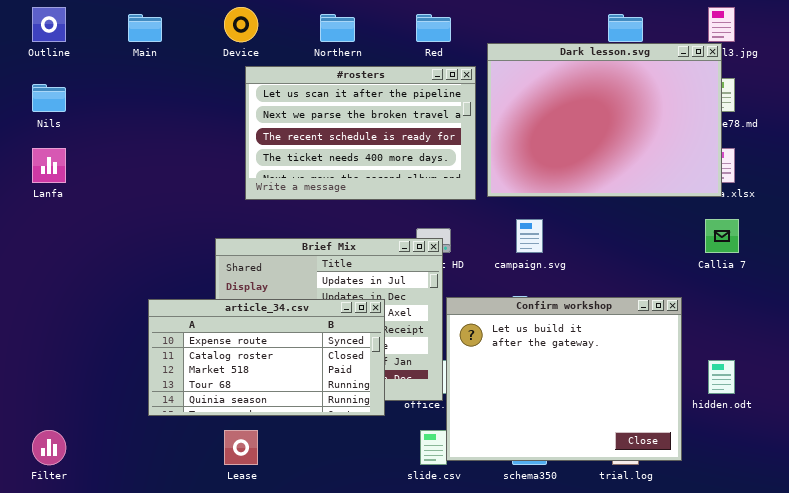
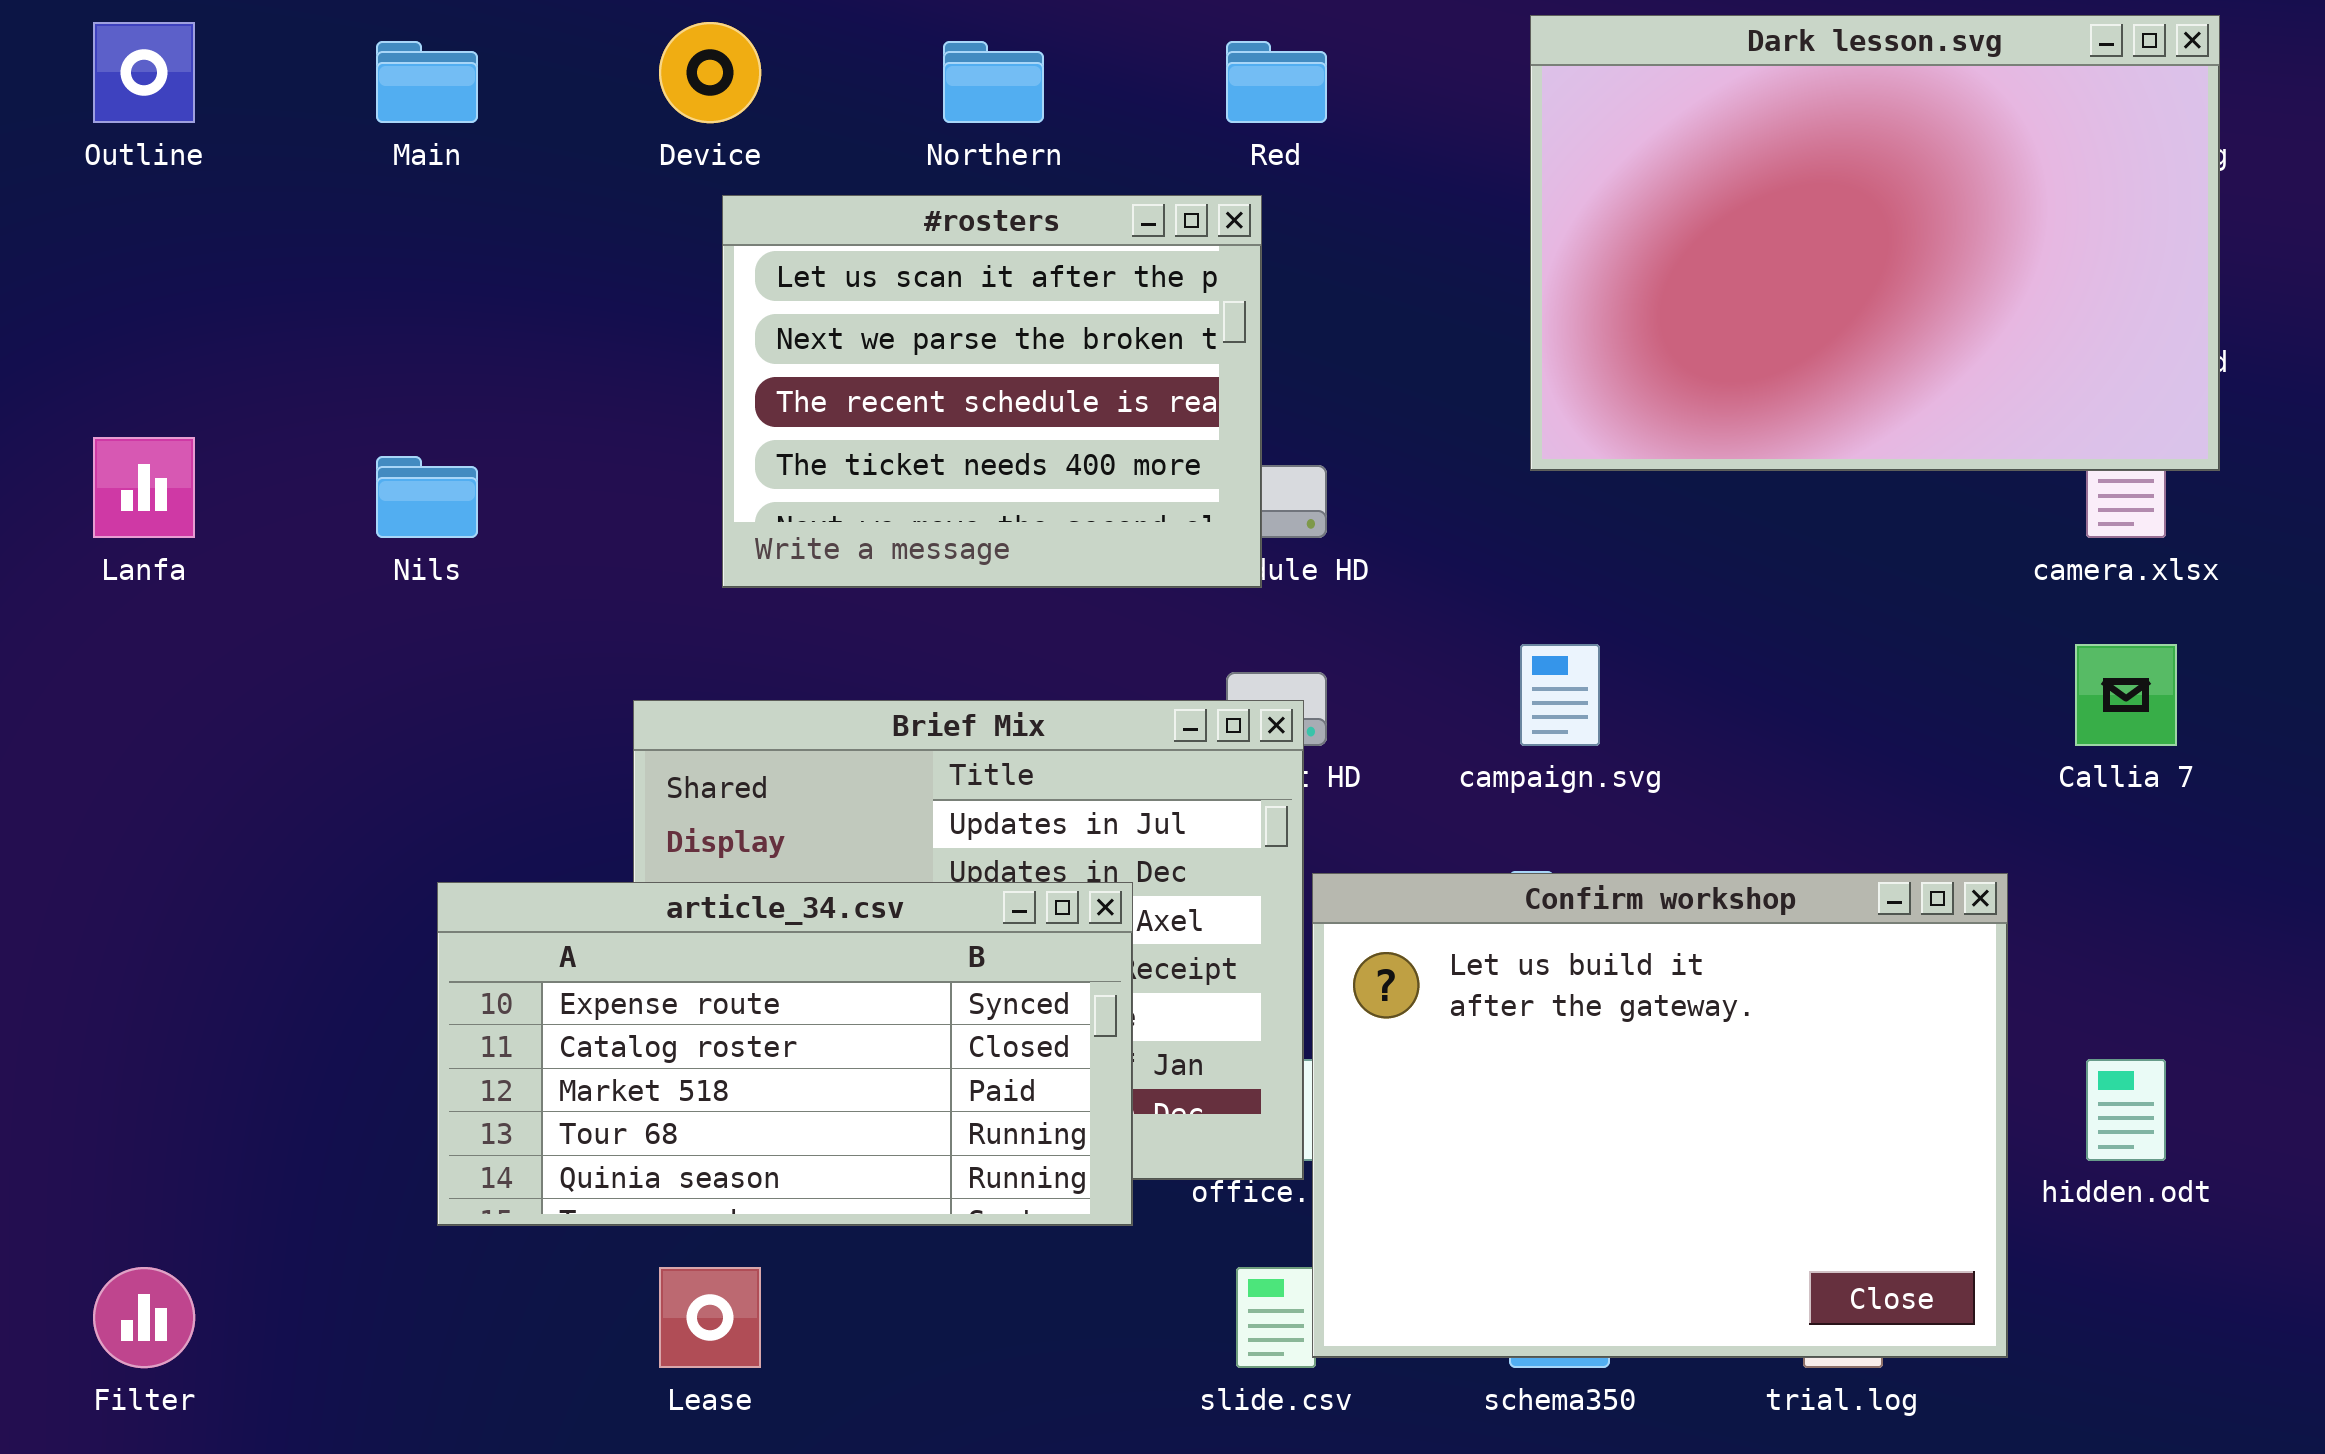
Dark lesson.svg: [487,43,722,197] -> [1530,15,2220,471], moved
#rosters: [245,66,476,200] -> [722,195,1262,588], resized
Nils: [32,84,66,112] -> [376,456,478,538], moved

